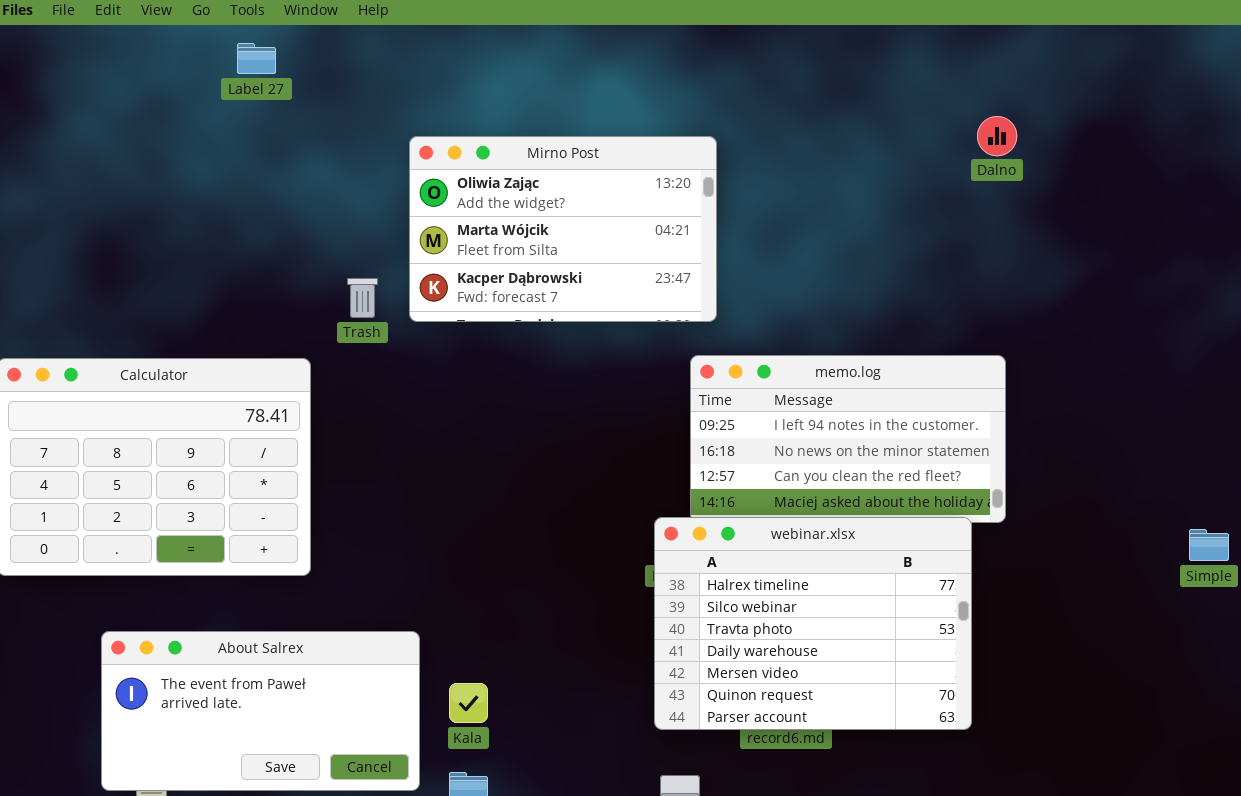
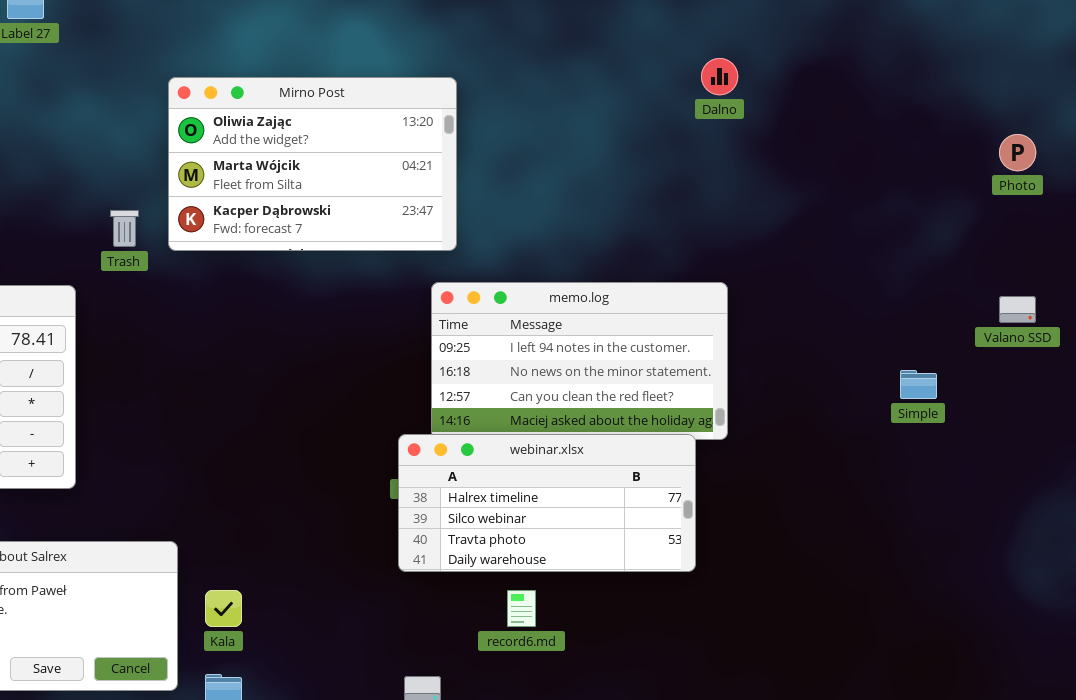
webinar.xlsx: [654,517,972,730] -> [398,434,696,572], resized
Simple: [1189,529,1229,561] -> [900,370,937,399], moved

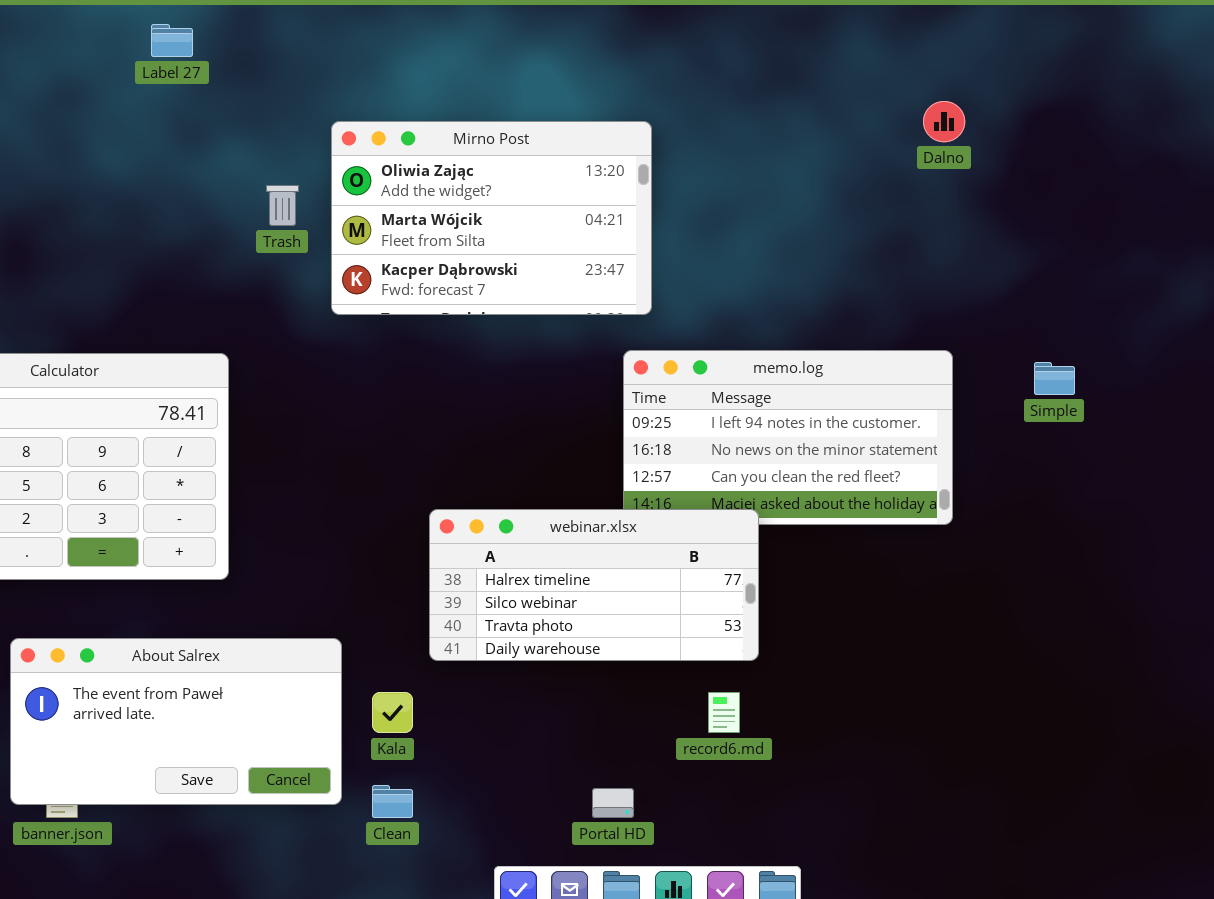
Trash: [110,210,139,247] -> [266,185,299,226], moved
Simple: [900,370,937,399] -> [1034,362,1075,395], moved
webinar.xlsx: [398,434,696,572] -> [429,509,759,661], moved

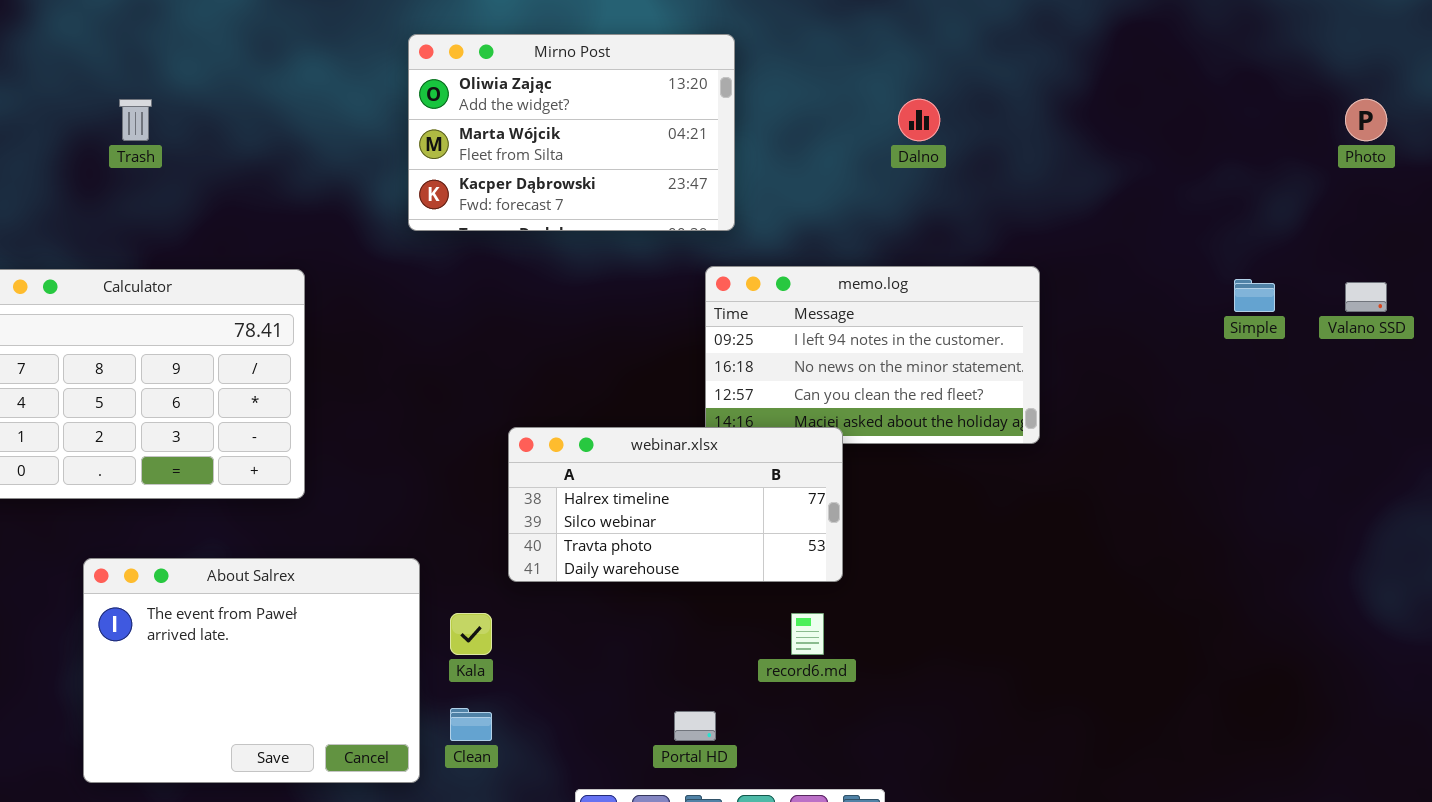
Dalno: [923,101,965,142] -> [898,99,940,141], moved
Trash: [266,185,299,226] -> [119,99,152,141], moved
Simple: [1034,362,1075,395] -> [1234,279,1275,312], moved
About Salrex: [10,638,342,805] -> [83,558,420,783], resized

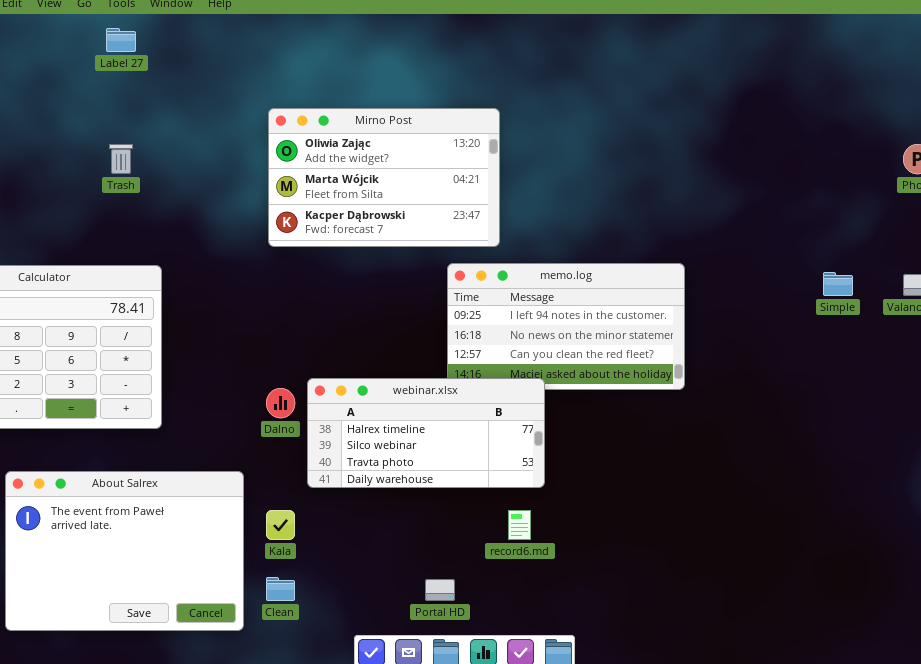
Mirno Post: [408,34,735,231] -> [268,108,500,247], moved
Trash: [119,99,152,141] -> [109,144,133,174], moved
Dalno: [898,99,940,141] -> [266,388,295,418], moved

